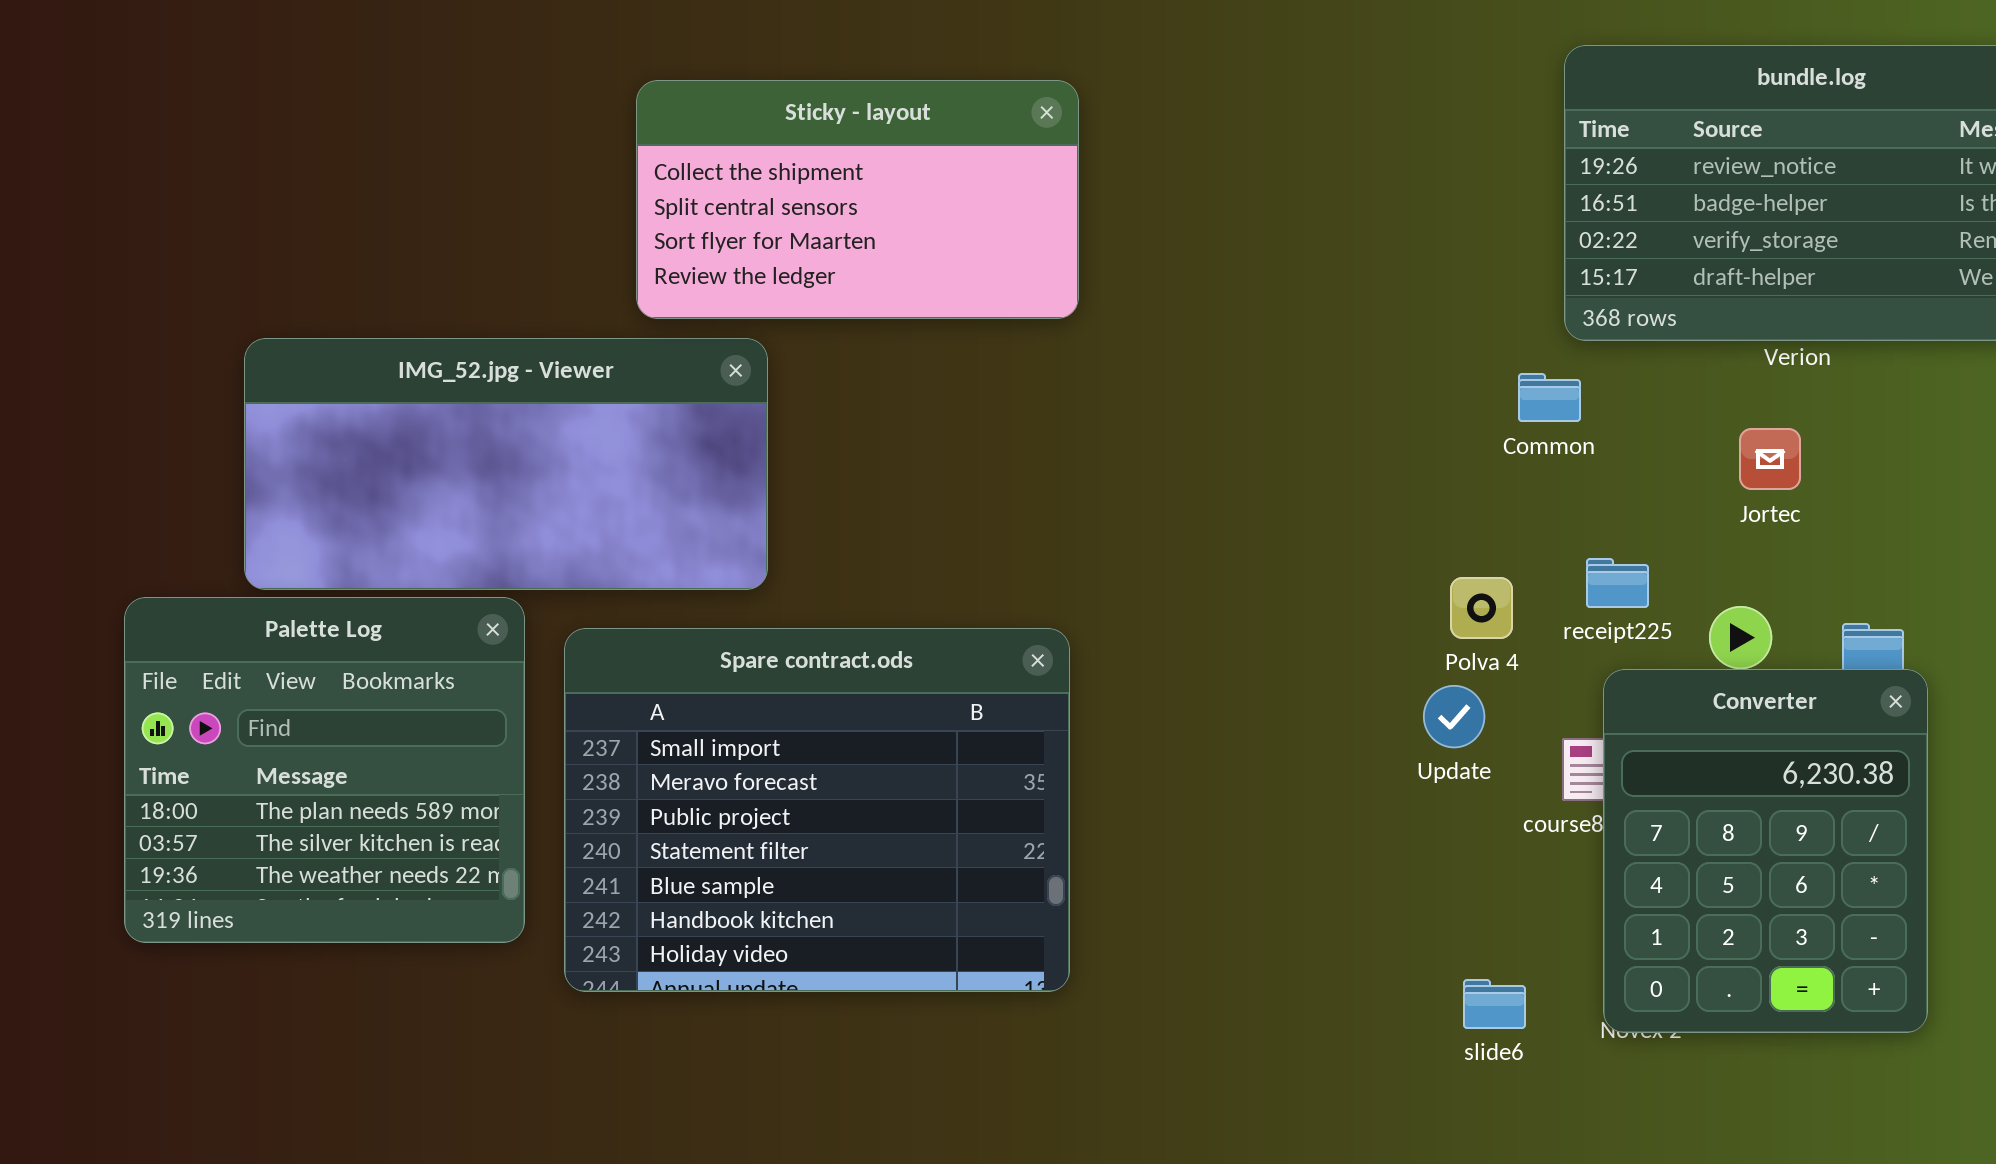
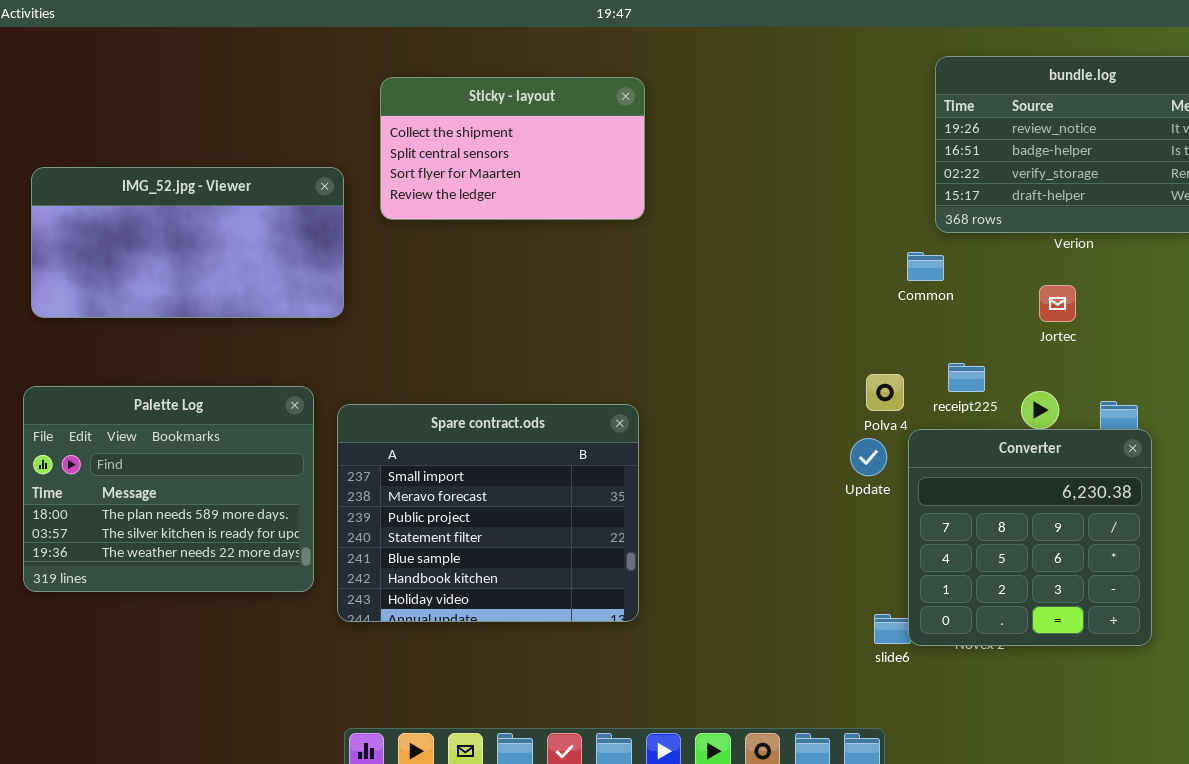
IMG_52.jpg - Viewer: [244,338,768,590] -> [31,167,344,318], moved
Palette Log: [124,597,525,943] -> [23,386,314,592], resized
Converter: [1603,669,1928,1033] -> [908,429,1152,646], resized

